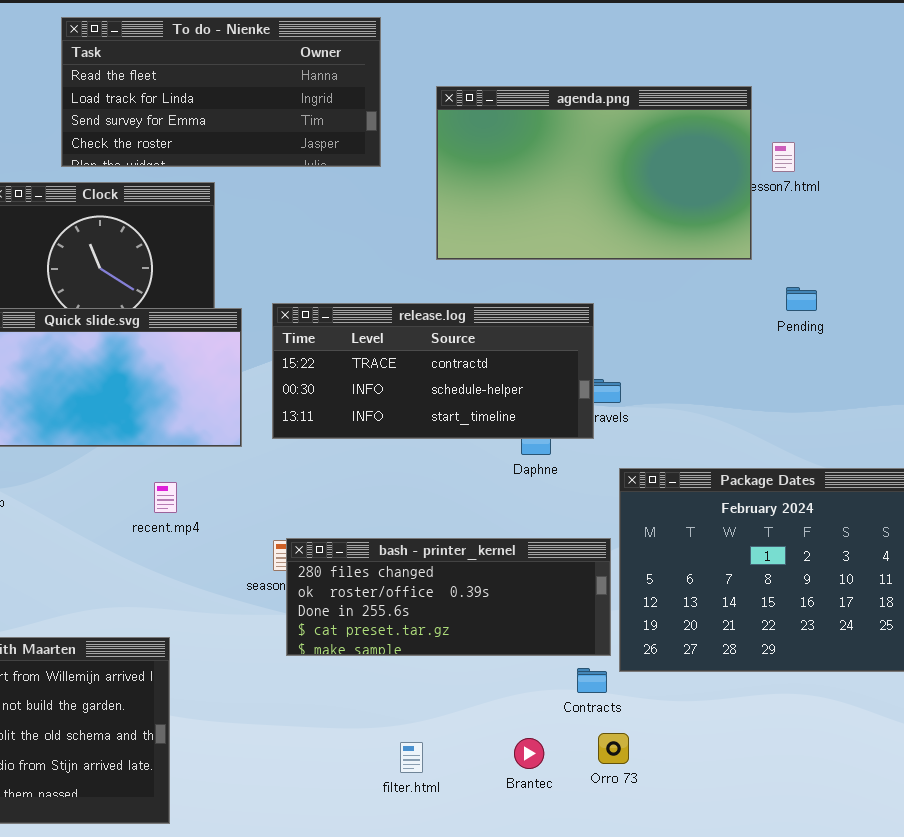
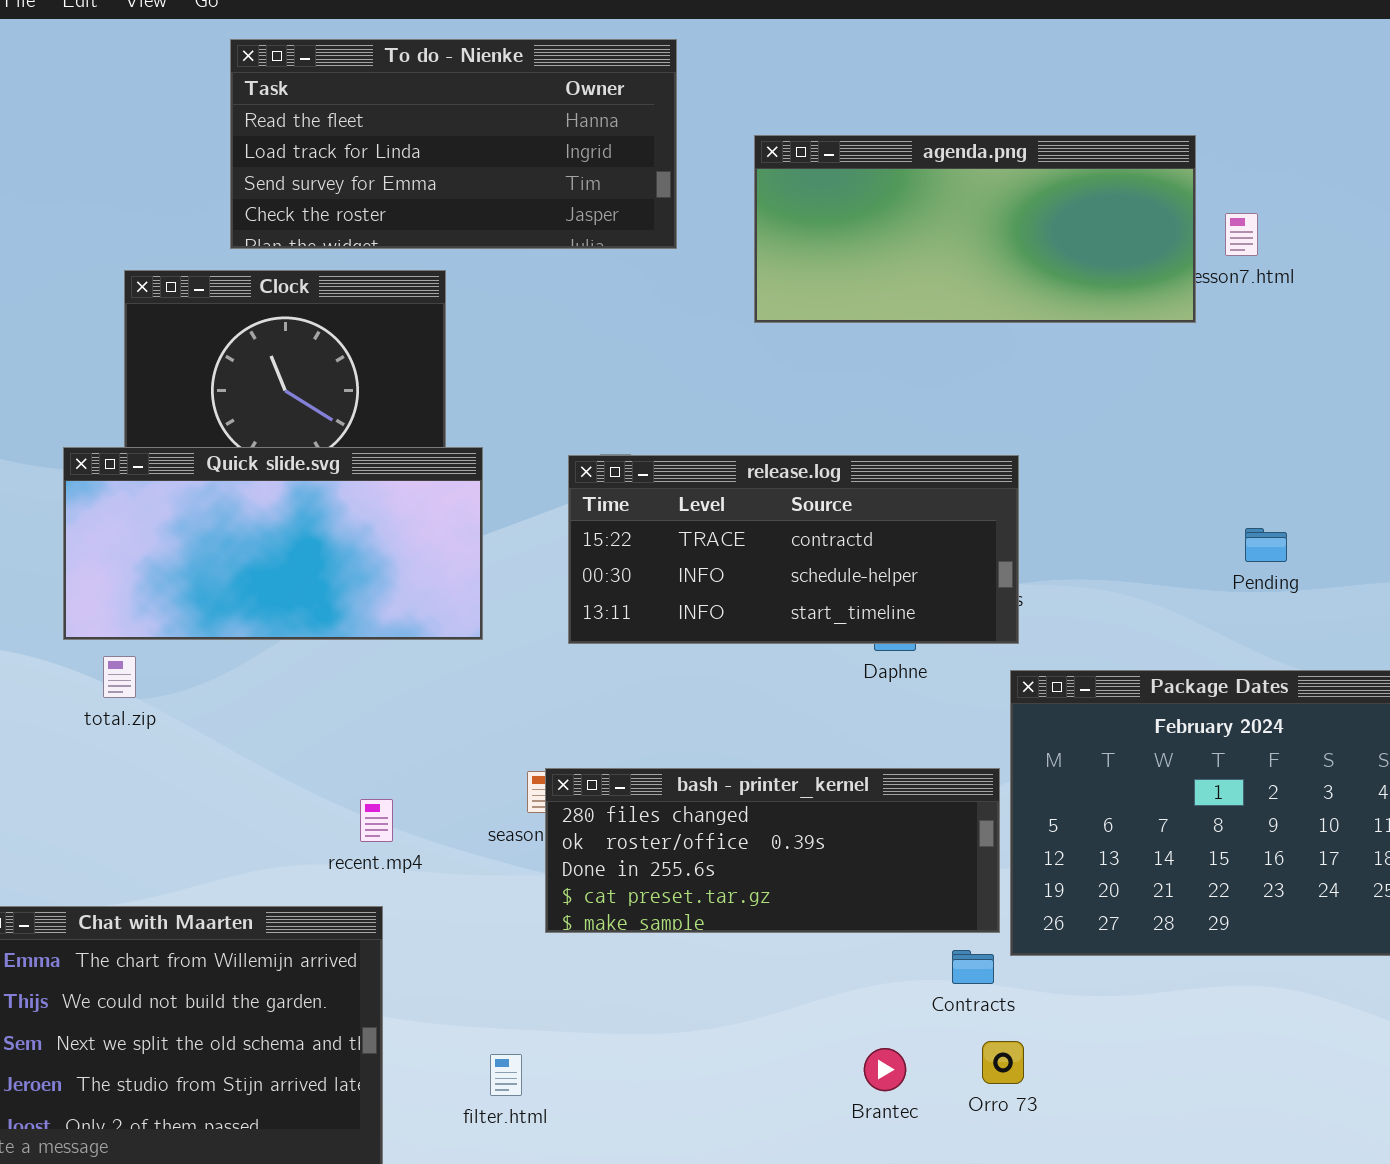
agenda.png: [436,86,752,260] -> [754,135,1196,323], resized
Pending: [786,287,817,311] -> [1245,528,1287,562], moved
release.log: [272,303,594,439] -> [568,455,1019,644], moved
recent.mp4: [154,482,177,513] -> [360,799,393,842], moved
filter.html: [400,742,423,773] -> [490,1054,522,1096], moved

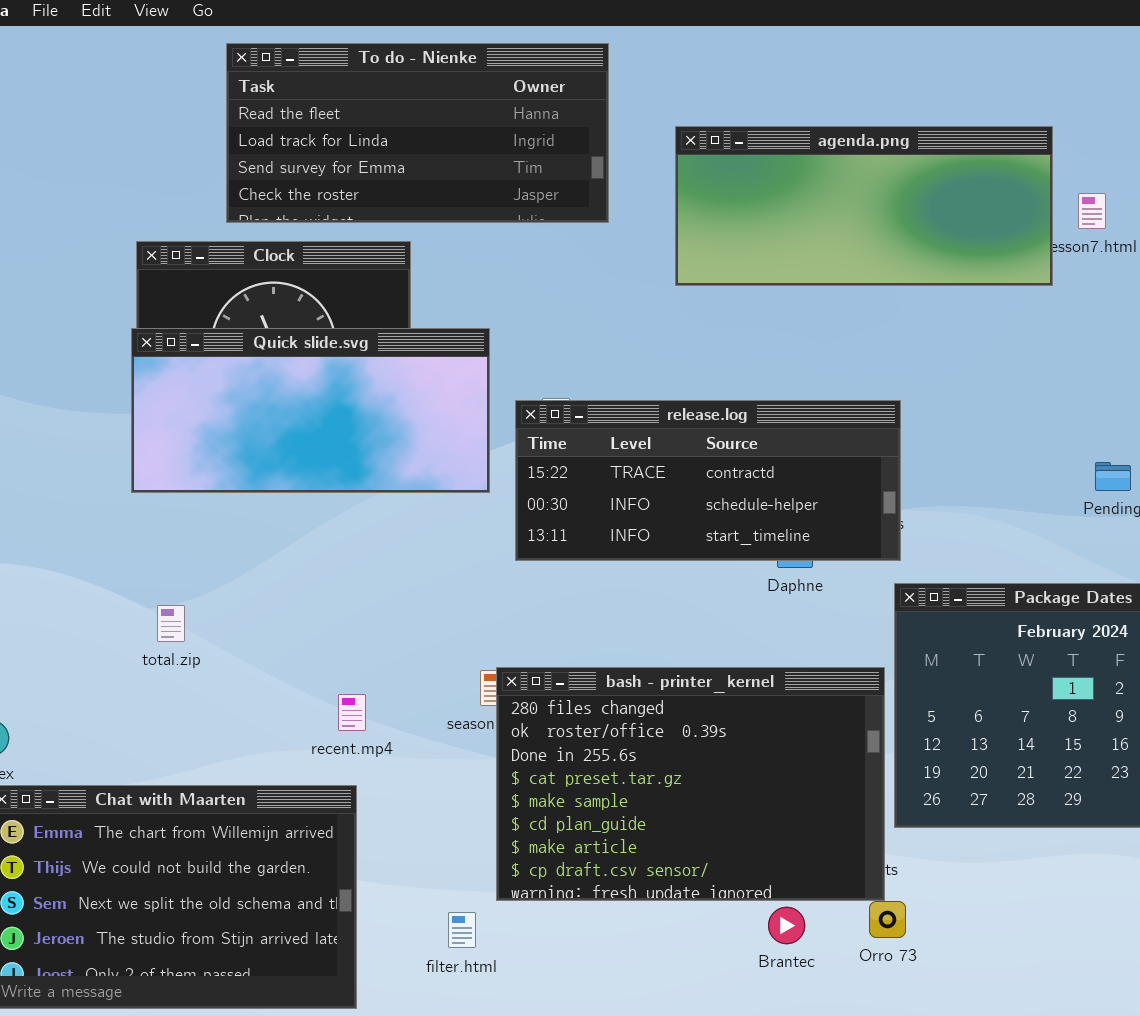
Quick slide.svg: [63,447,483,640] -> [131,328,490,493], moved
total.zip: [103,656,136,698] -> [157,605,185,642], moved
bash - printer_kernel: [545,768,1000,933] -> [496,667,885,901], resized

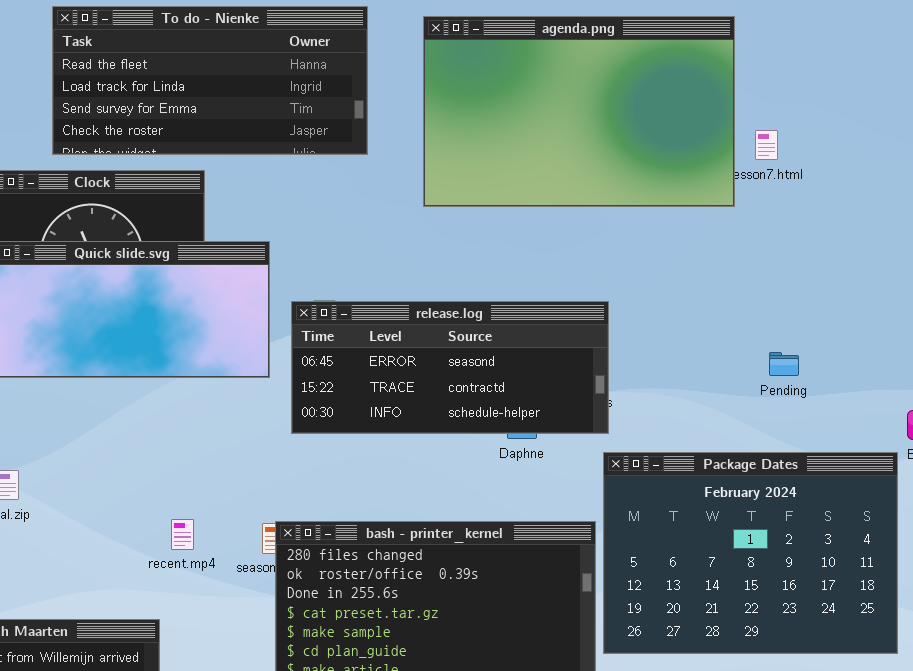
agenda.png: [675,126,1053,286] -> [423,16,735,207], resized
release.log: [515,400,901,561] -> [291,301,609,434], scrolled up 1 row
recent.mp4: [338,694,366,731] -> [171,519,194,550], moved

